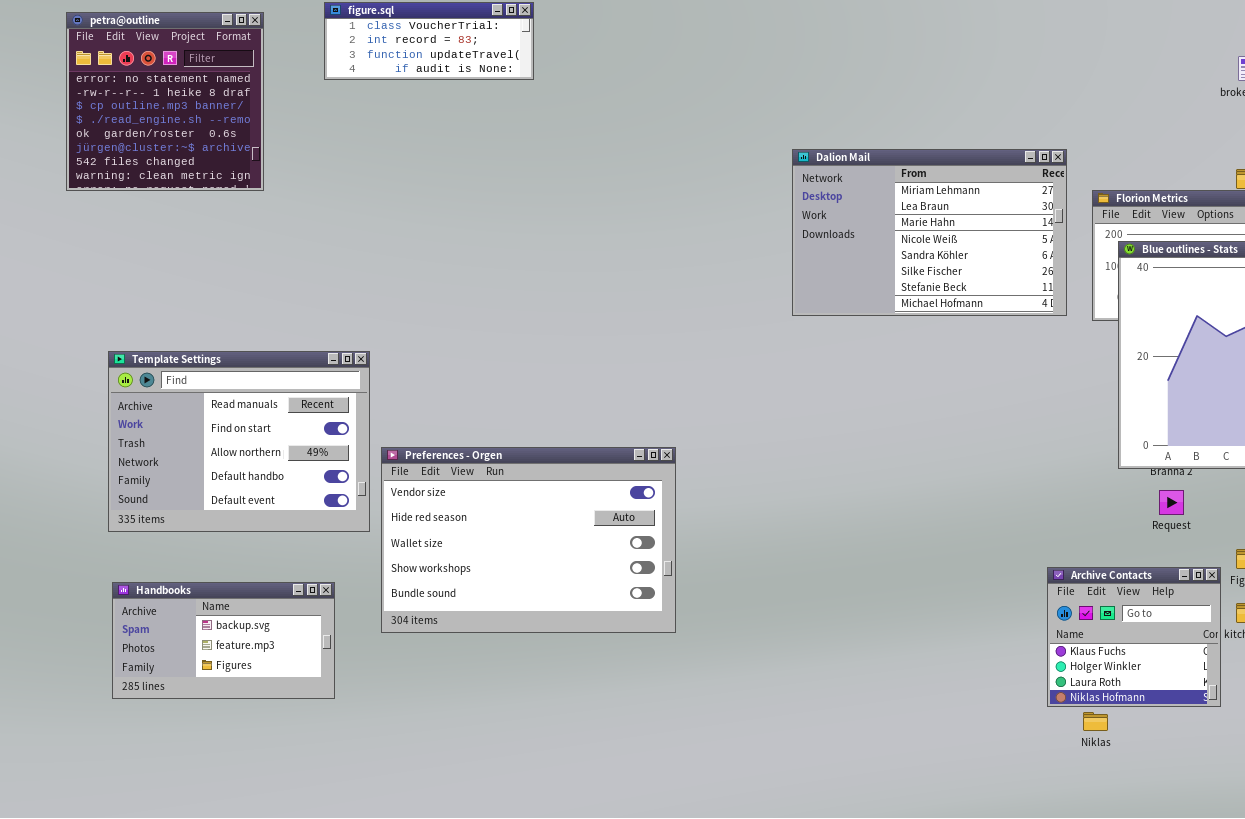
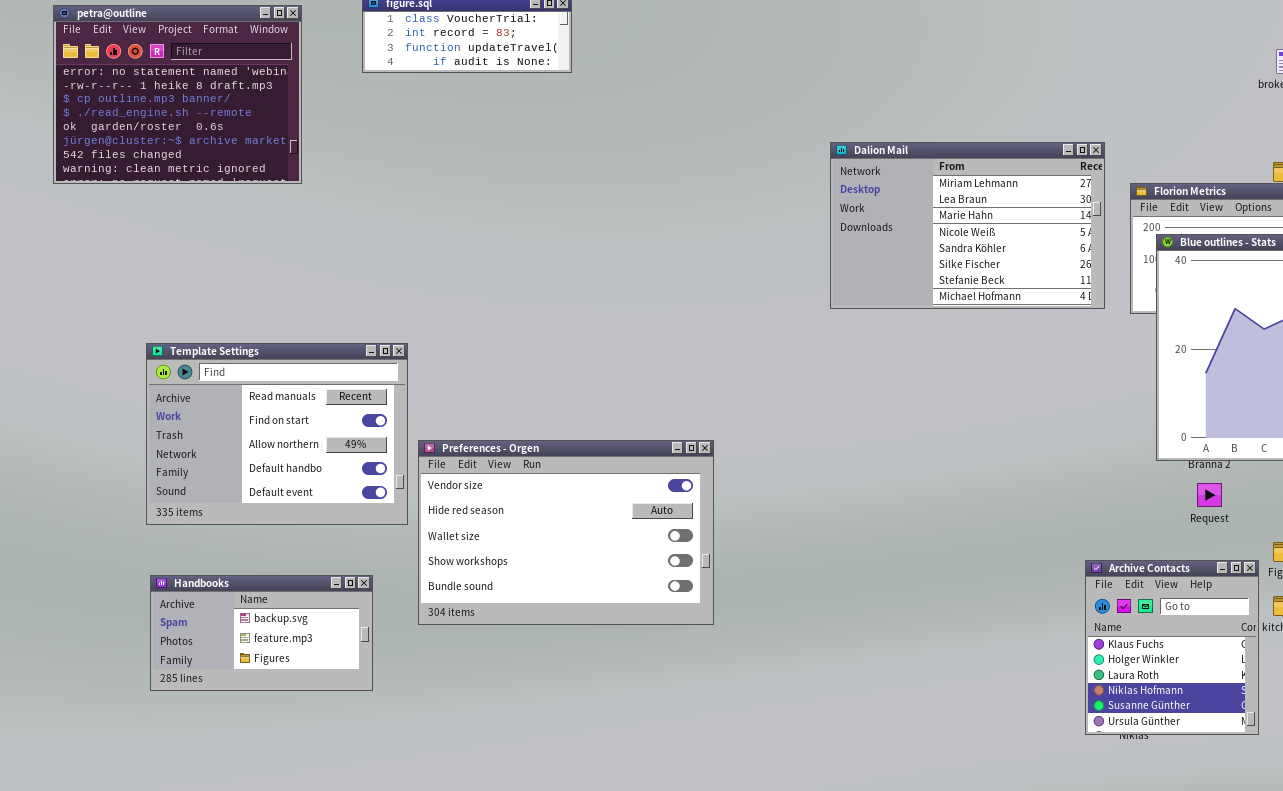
petra@outline: [66,12,264,191] -> [53,5,302,184], resized
Archive Contacts: [1047,567,1221,707] -> [1085,560,1259,735], resized

